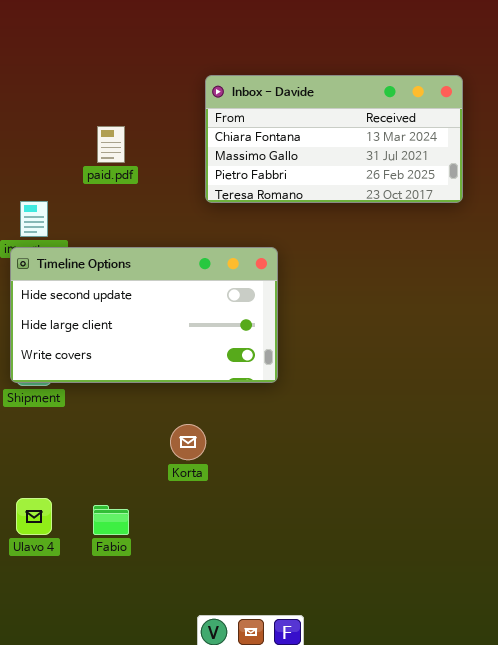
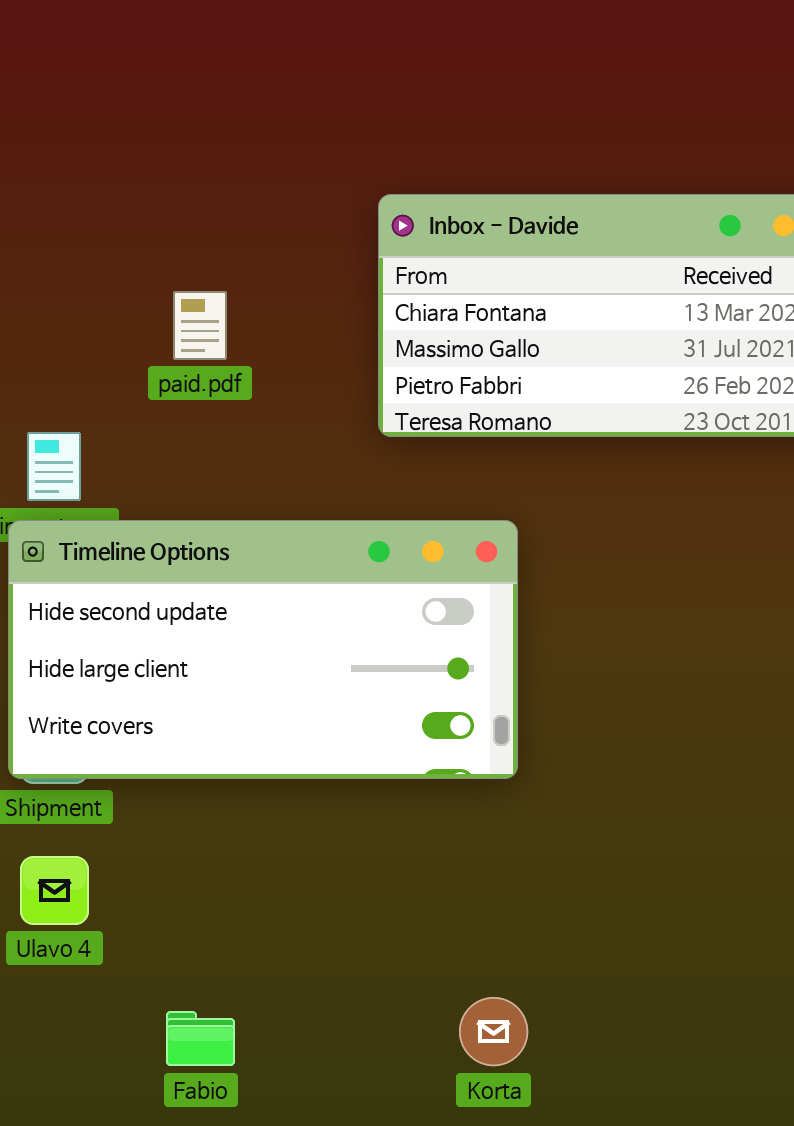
Korta: [170,424,206,460] -> [459,997,528,1066], moved
Ulavo 4: [16,498,52,535] -> [20,856,89,925], moved

